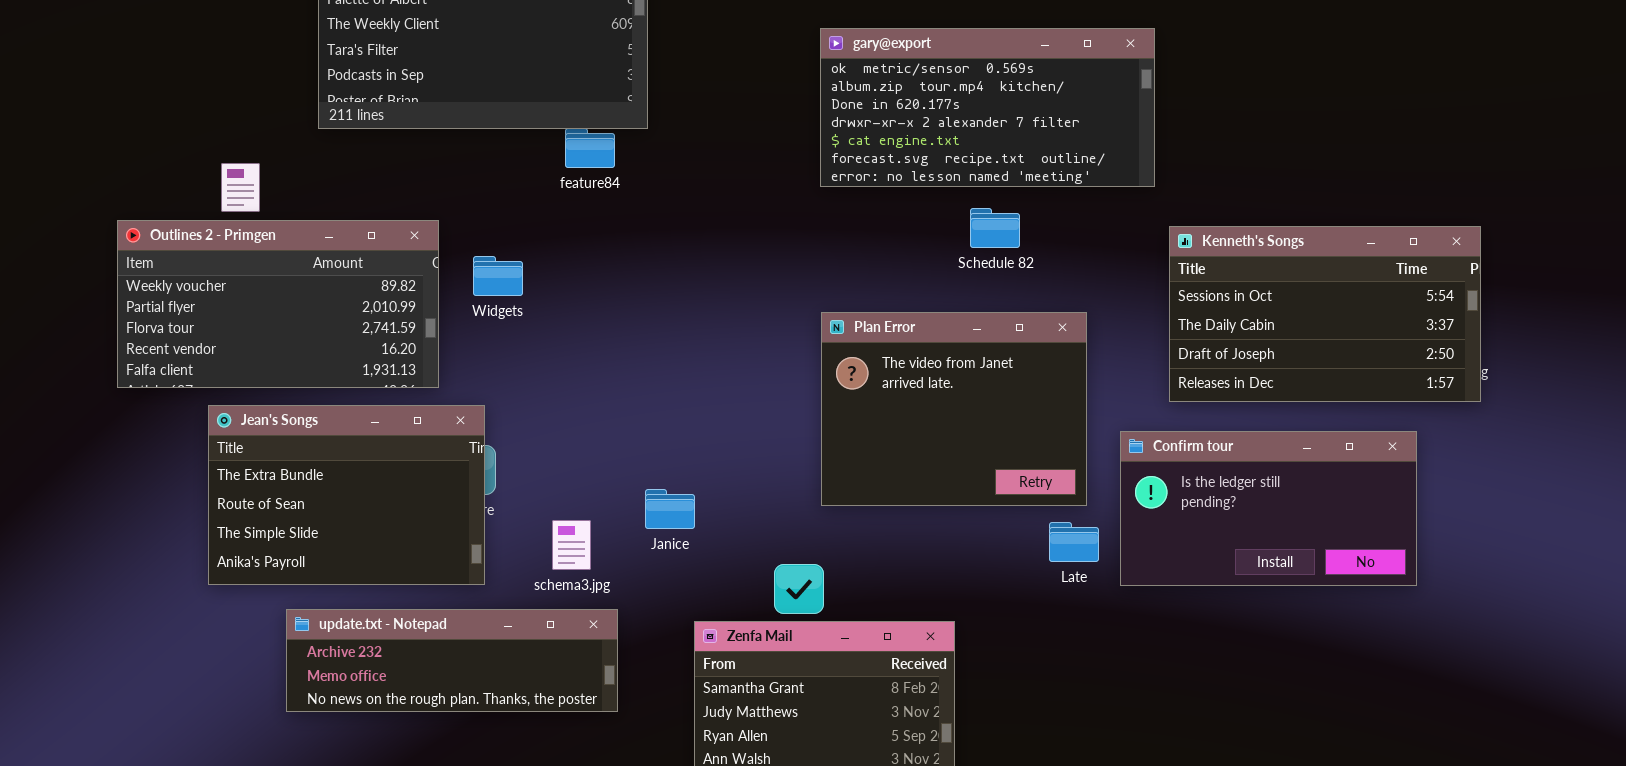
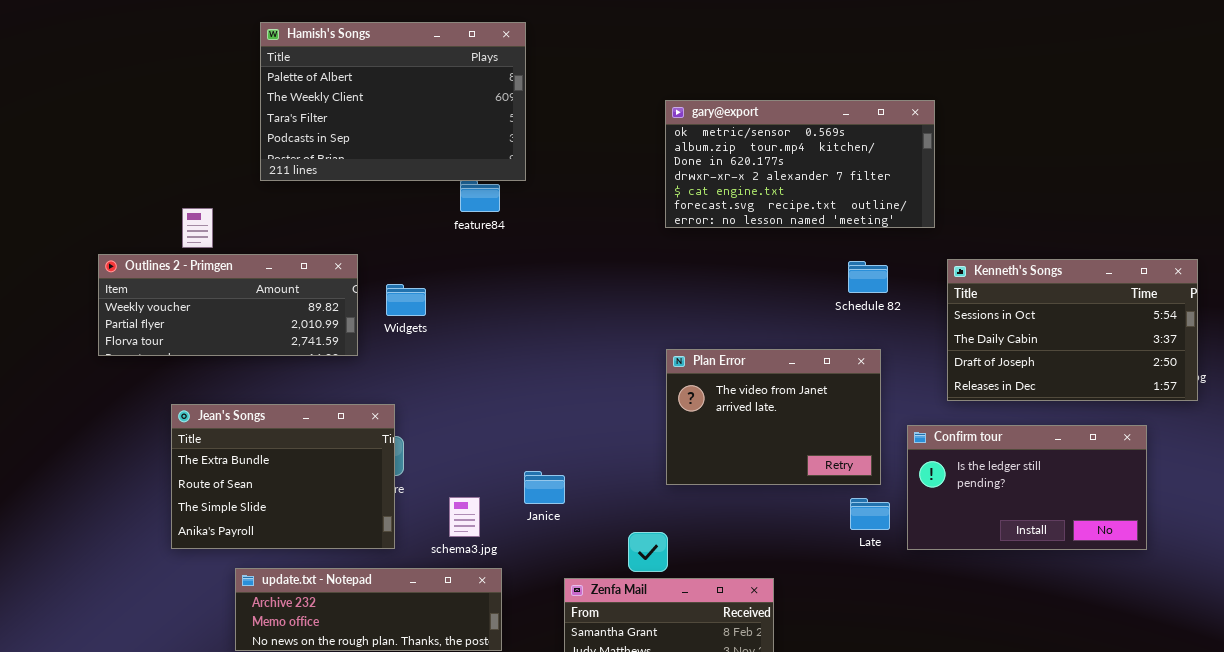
Schedule 82: [970,208,1020,248] -> [848,261,888,293], moved
Outlines 2 - Primgen: [117,220,439,388] -> [98,254,358,356], resized
Plan Error: [821,312,1087,506] -> [666,349,881,485], resized

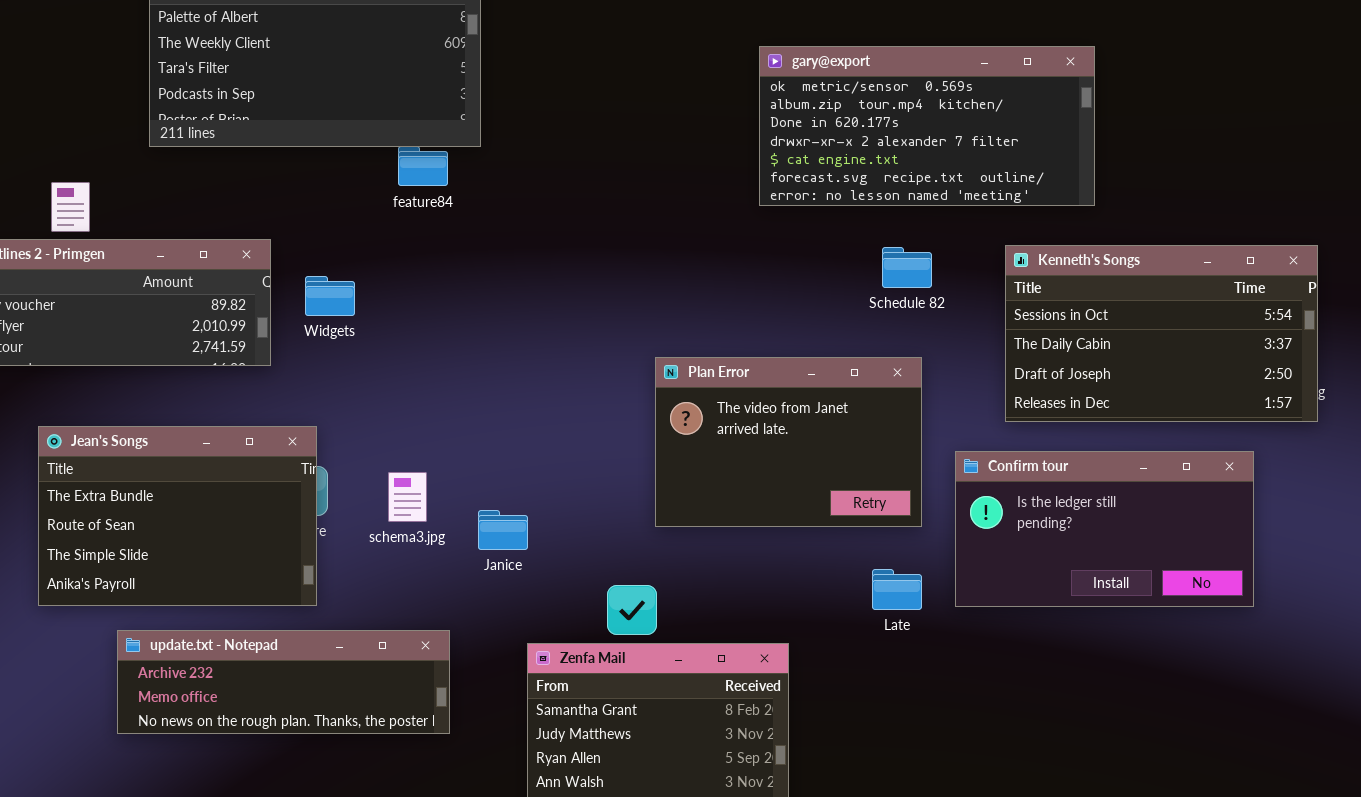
gary@export: [665,100,935,228] -> [759,46,1095,206], moved
schema3.jpg: [449,497,480,537] -> [388,472,427,522], moved
Late: [850,498,890,530] -> [872,569,922,610], moved

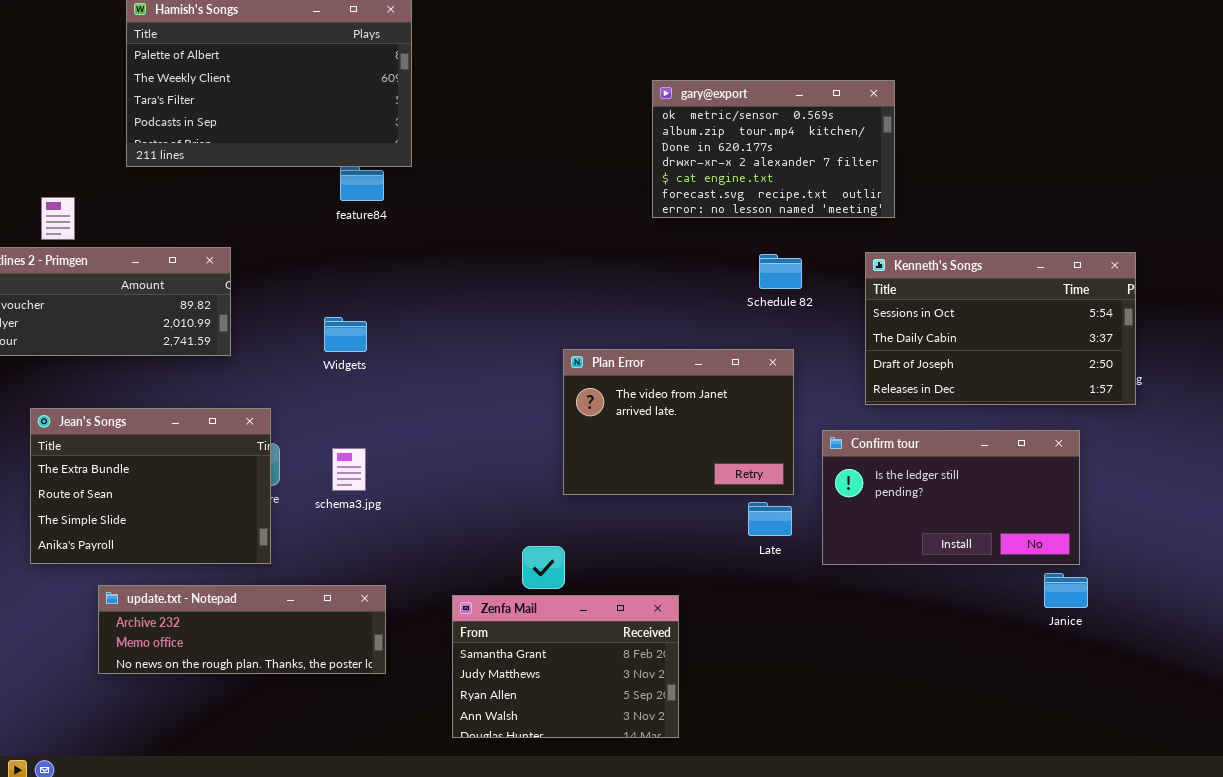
gary@export: [759,46,1095,206] -> [652,80,895,218], resized
Widgets: [305,276,355,316] -> [324,317,367,352], moved
Janice: [478,510,528,550] -> [1044,573,1088,608], moved
Late: [872,569,922,610] -> [748,502,792,536], moved

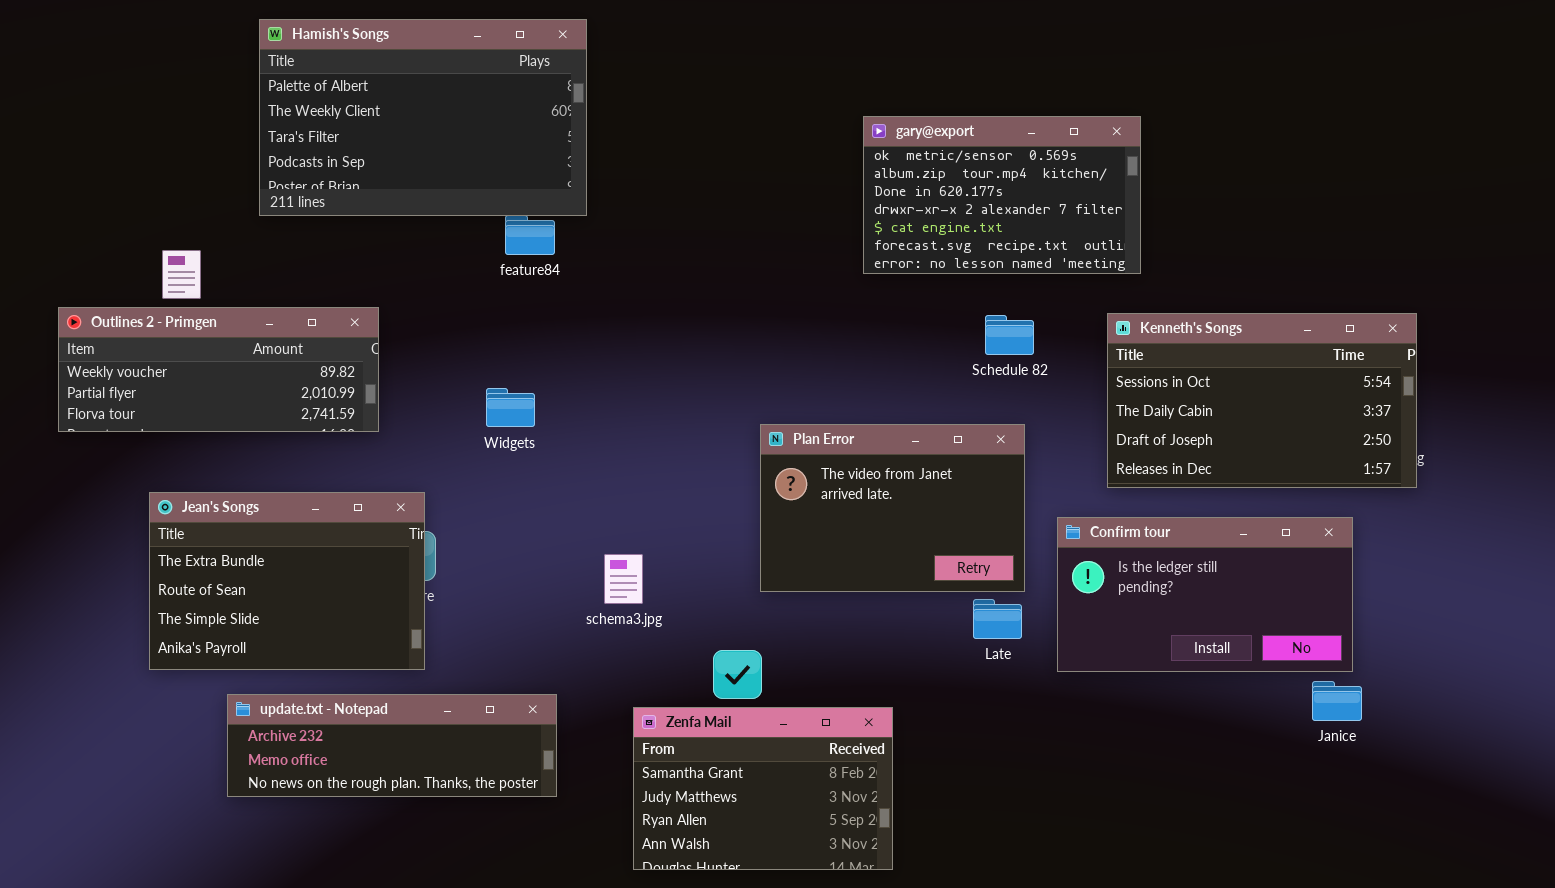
schema3.jpg: [332,448,366,491] -> [604,554,643,604], moved

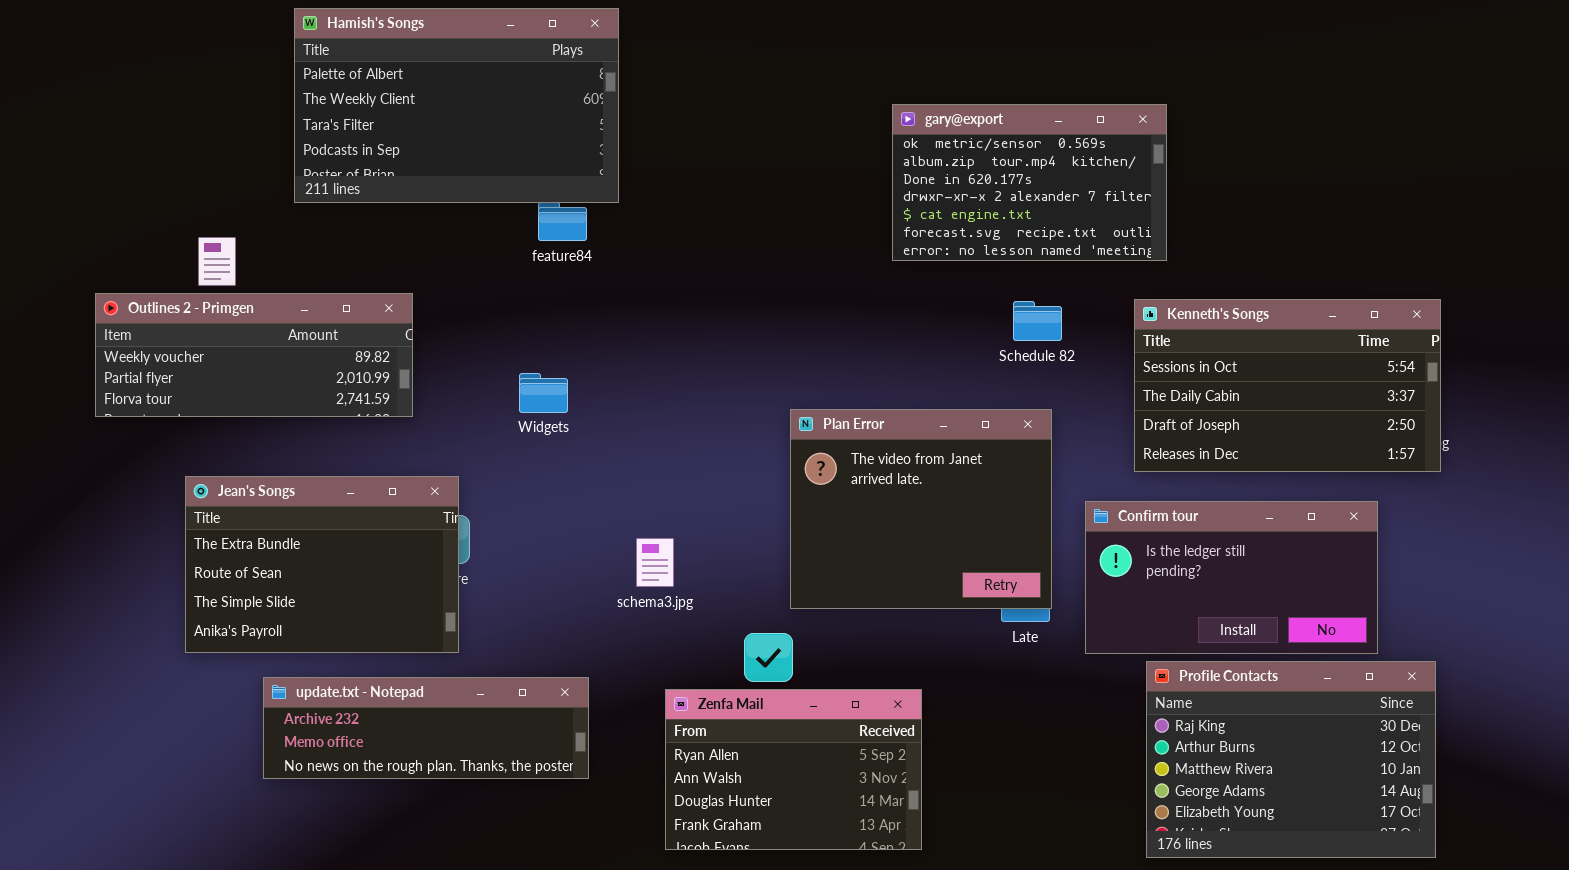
Plan Error: [760,424,1025,592] -> [790,409,1052,609], resized
Profile Contacts: none -> [1146,661,1436,858], opened
Zenfa Mail: [633,707,893,870] -> [665,689,922,850], scrolled down 2 rows

